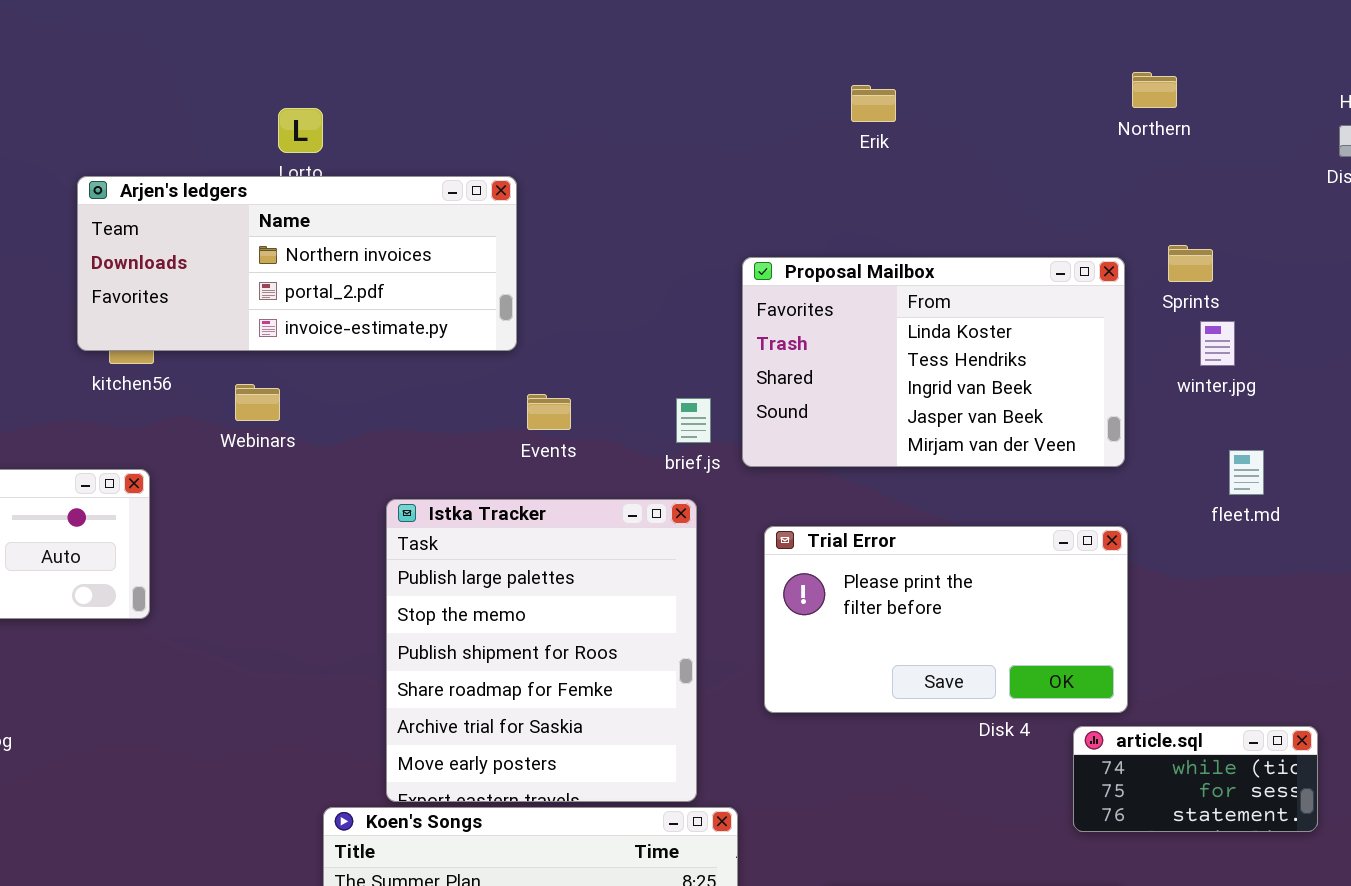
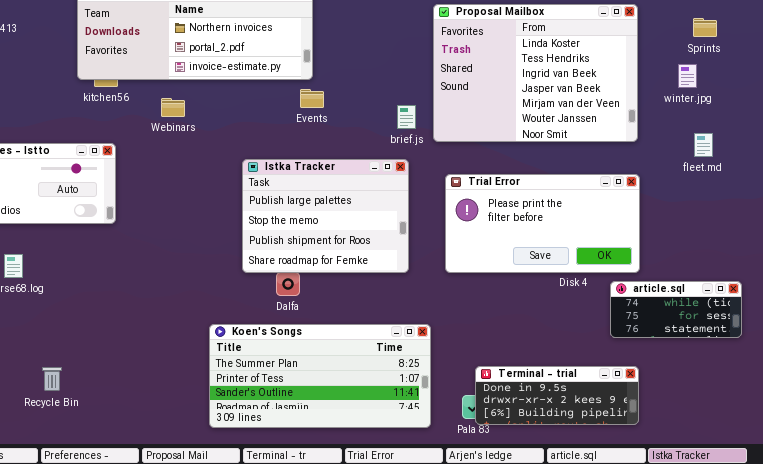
Sprints: [1168,245,1213,282] -> [693,18,717,37], moved
Proposal Mailbox: [742,257,1125,467] -> [433,4,638,142], resized
Events: [527,394,571,430] -> [300,89,324,108], moved
Istka Tracker: [386,499,697,802] -> [242,159,409,273], resized

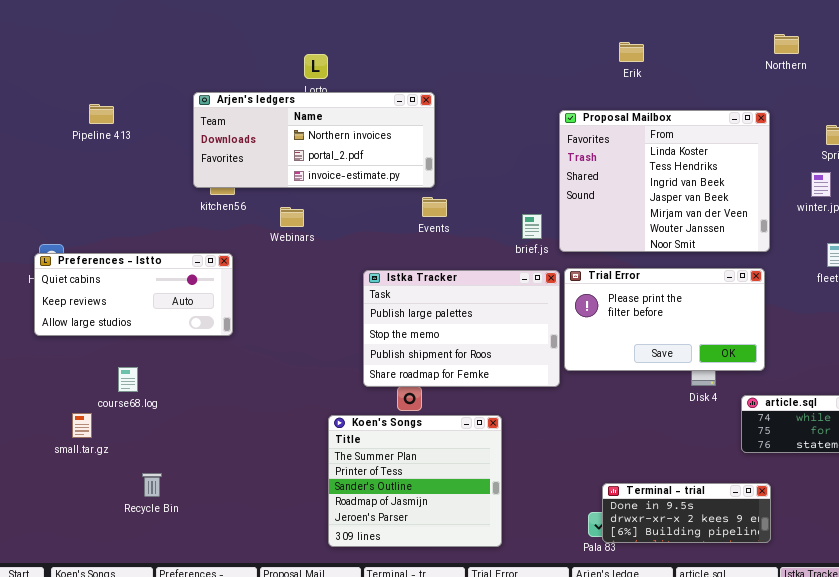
Istka Tracker: [242,159,409,273] -> [363,270,560,387], resized
Trial Error: [445,174,640,273] -> [564,268,765,371], moved
Koen's Songs: [209,324,431,428] -> [328,415,502,547], resized
Recycle Bin: [42,367,62,391] -> [142,473,162,497], moved

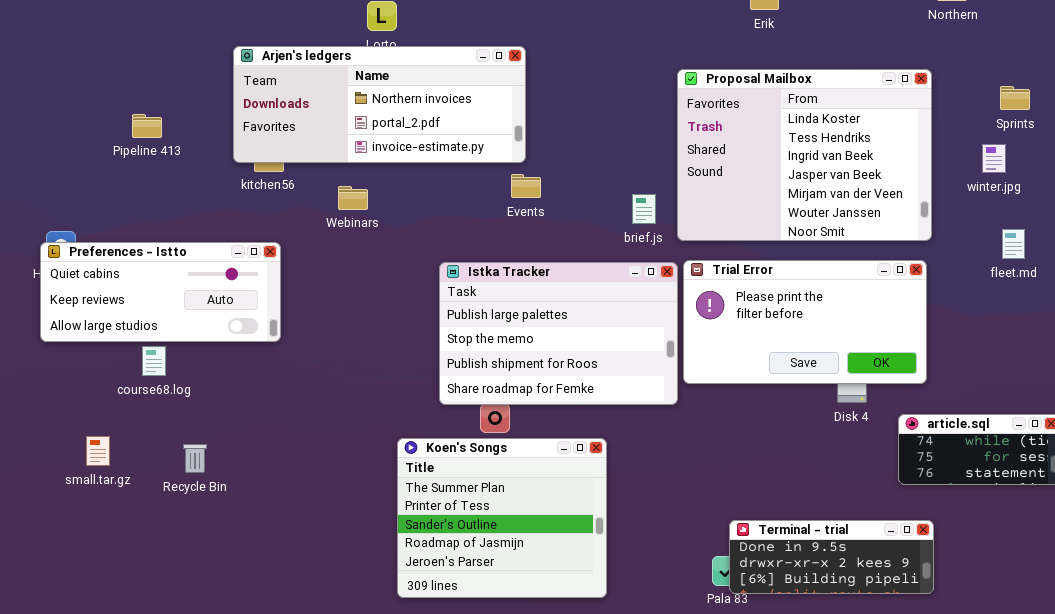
Pipeline 413: [89,104,114,124] -> [132,114,162,138], moved
course68.log: [118,367,138,392] -> [142,346,166,376], moved
Recycle Bin: [142,473,162,497] -> [183,444,207,473], moved

